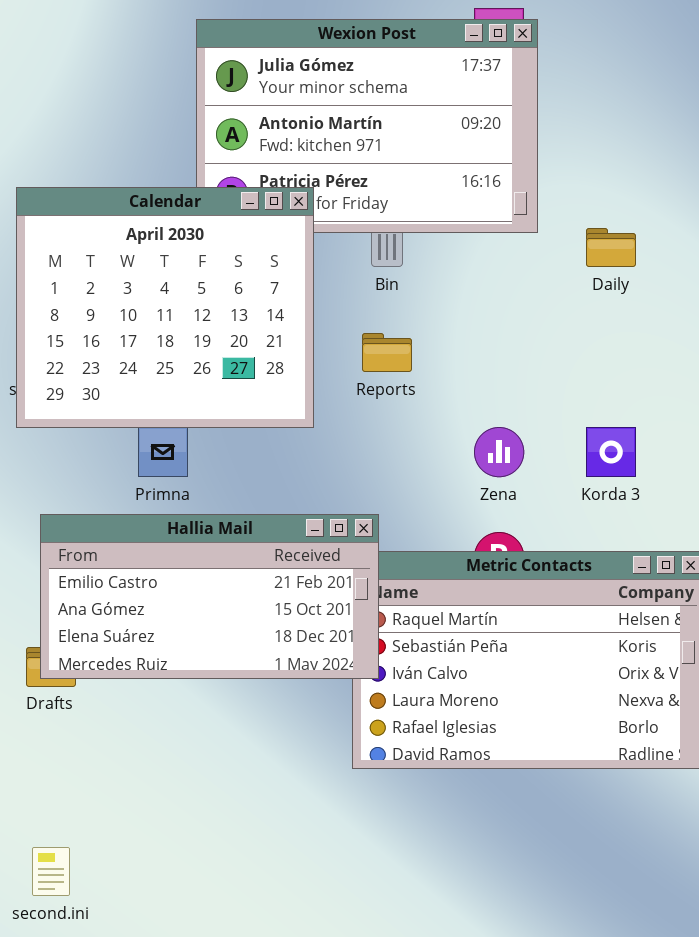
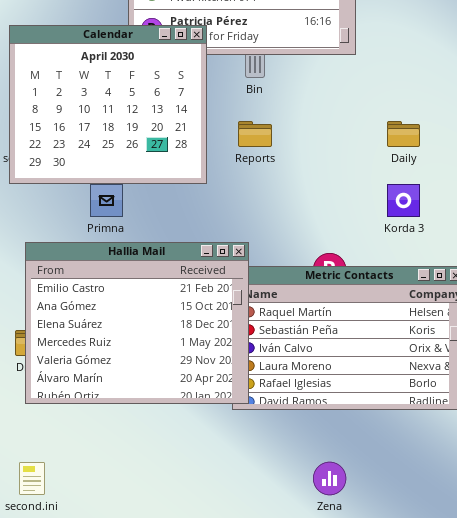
Daily: [586,228,636,267] -> [387,121,420,147], moved
Zena: [474,427,524,477] -> [313,462,346,495], moved
Hallia Mail: [40,514,379,679] -> [25,242,249,404], resized

